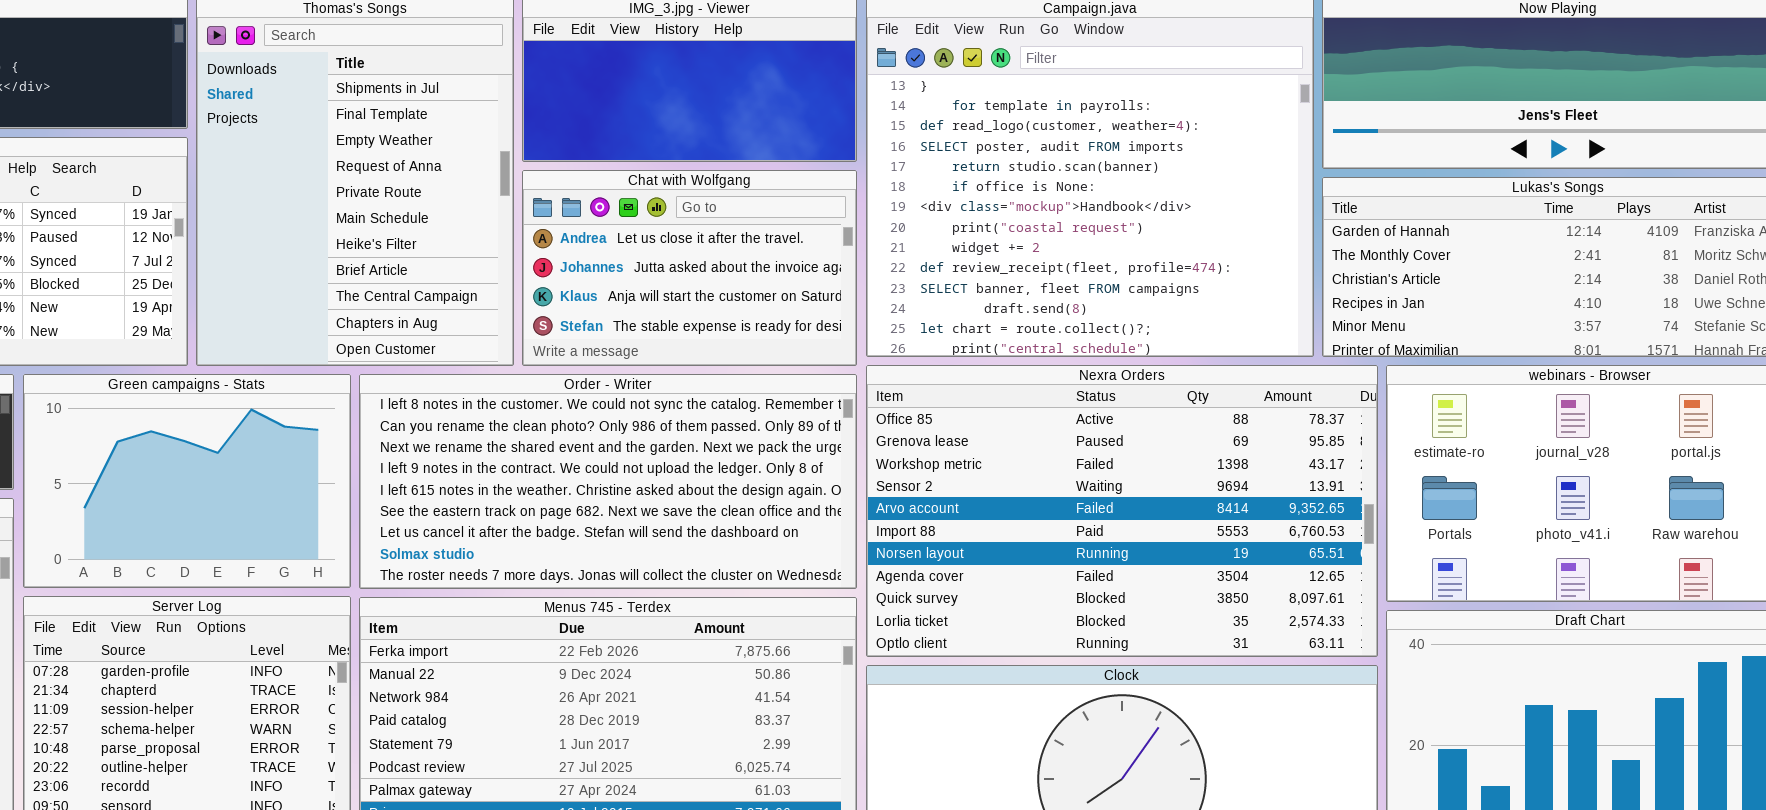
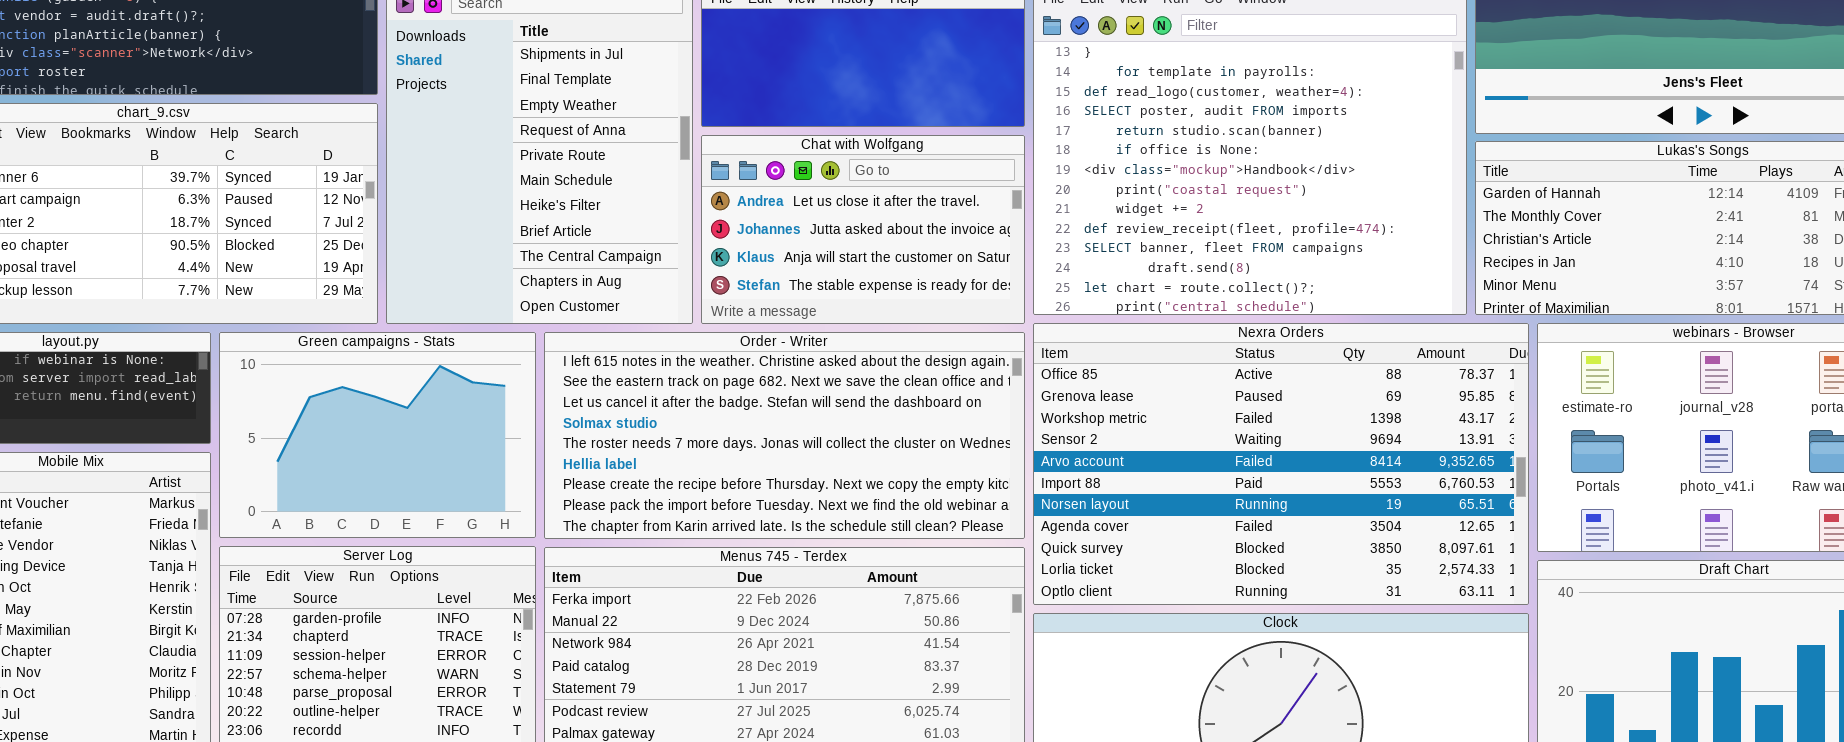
Order - Writer: [359,374,857,589] -> [544,332,1025,539], scrolled down 4 rows

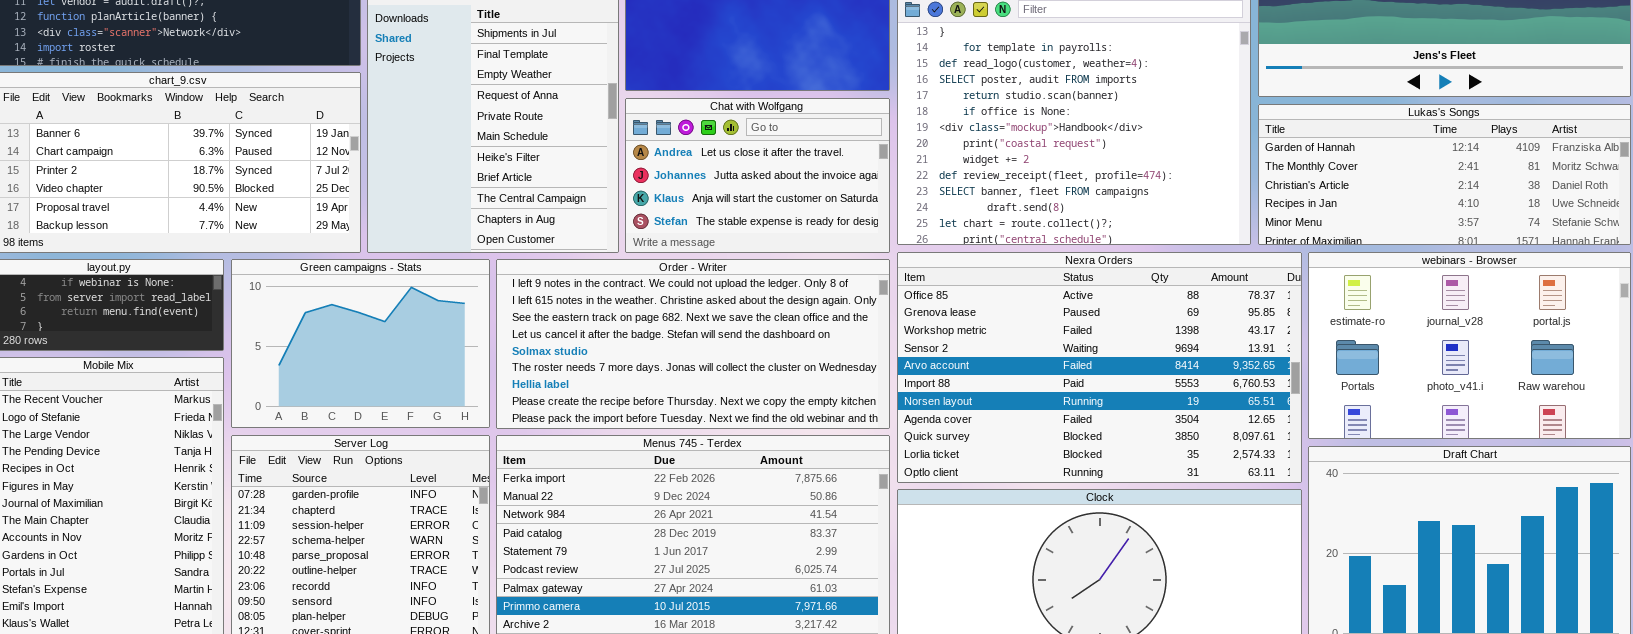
Order - Writer: [544,332,1025,539] -> [496,259,890,429], scrolled up 1 row

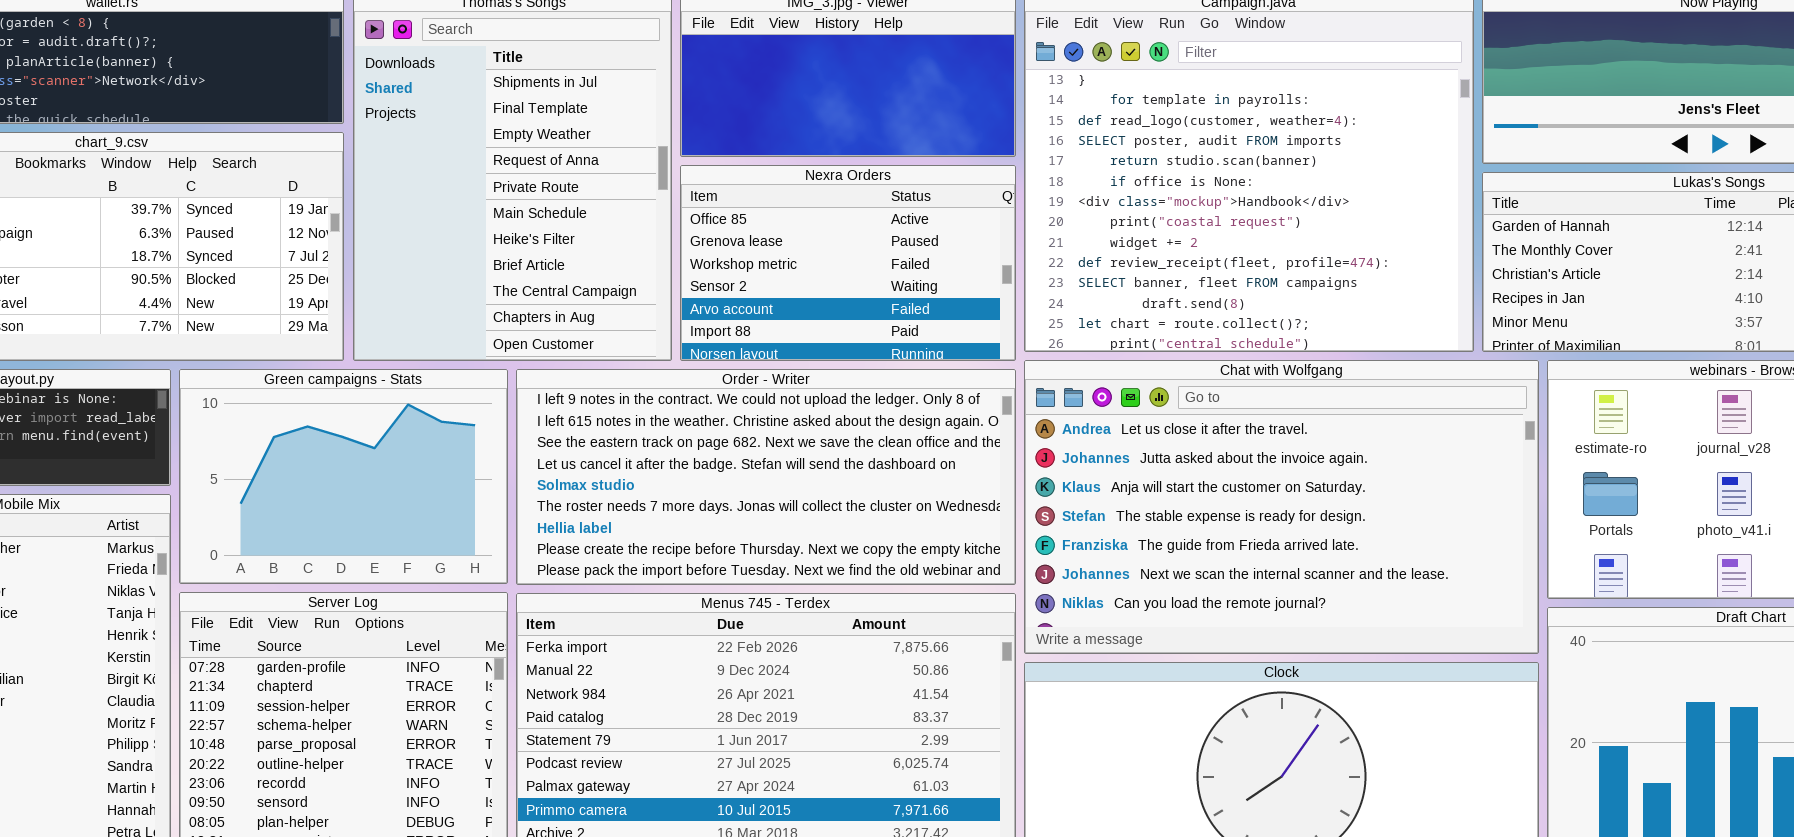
Chat with Wolfgang: [625,98,890,253] -> [1024,360,1539,654], moved, resized
Nexra Orders: [897,252,1302,483] -> [680,165,1016,361], moved, resized

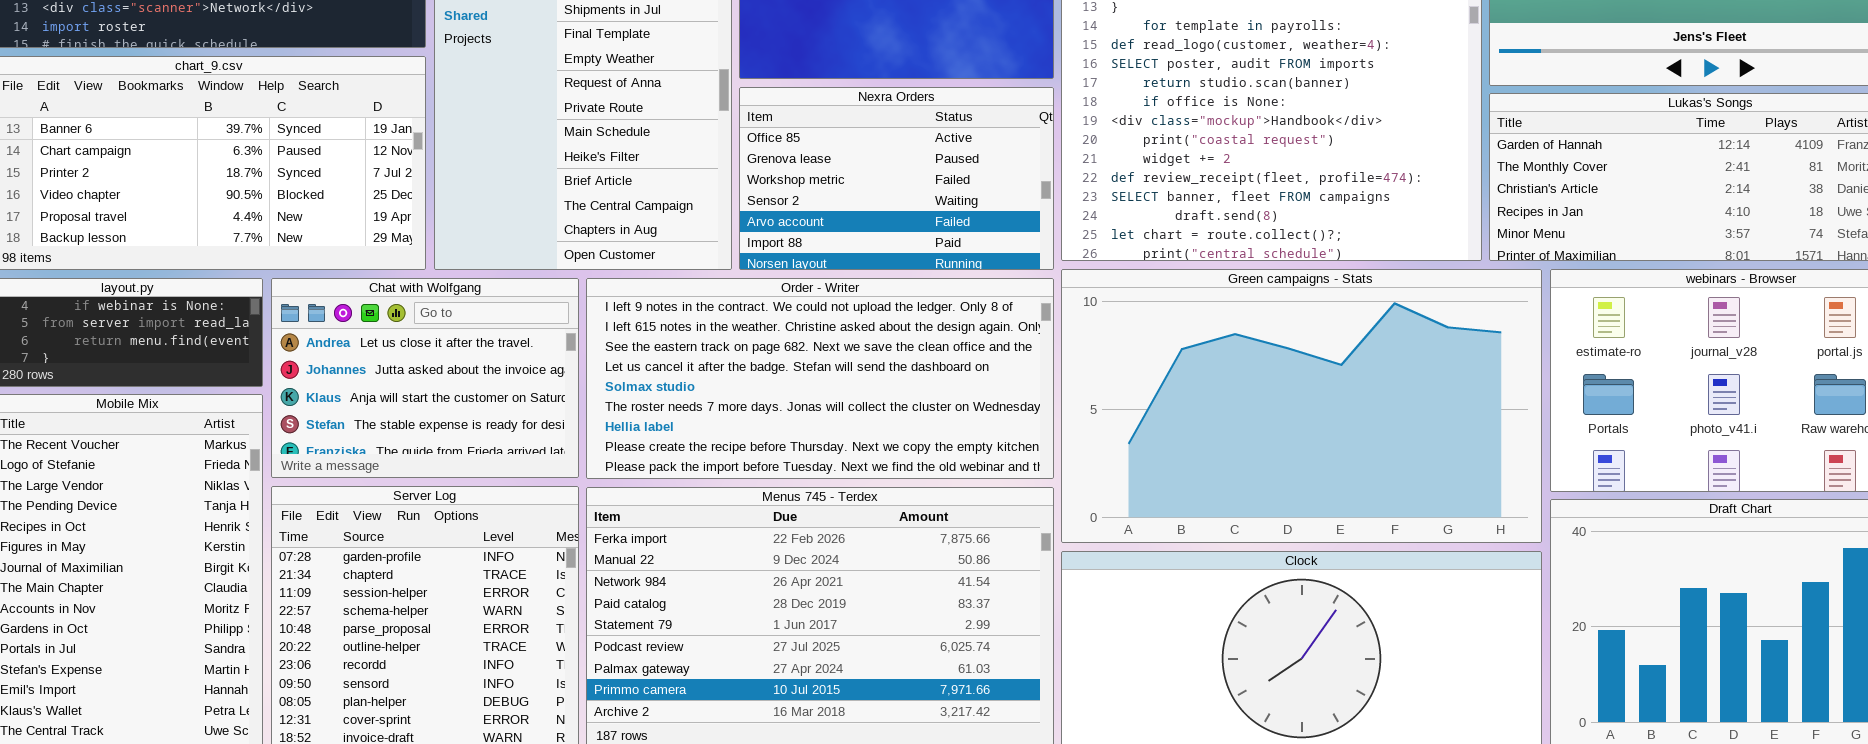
Chat with Wolfgang: [1024,360,1539,654] -> [271,278,579,478], moved, resized
Green campaigns - Stats: [179,369,508,584] -> [1061,269,1542,543], moved, resized

